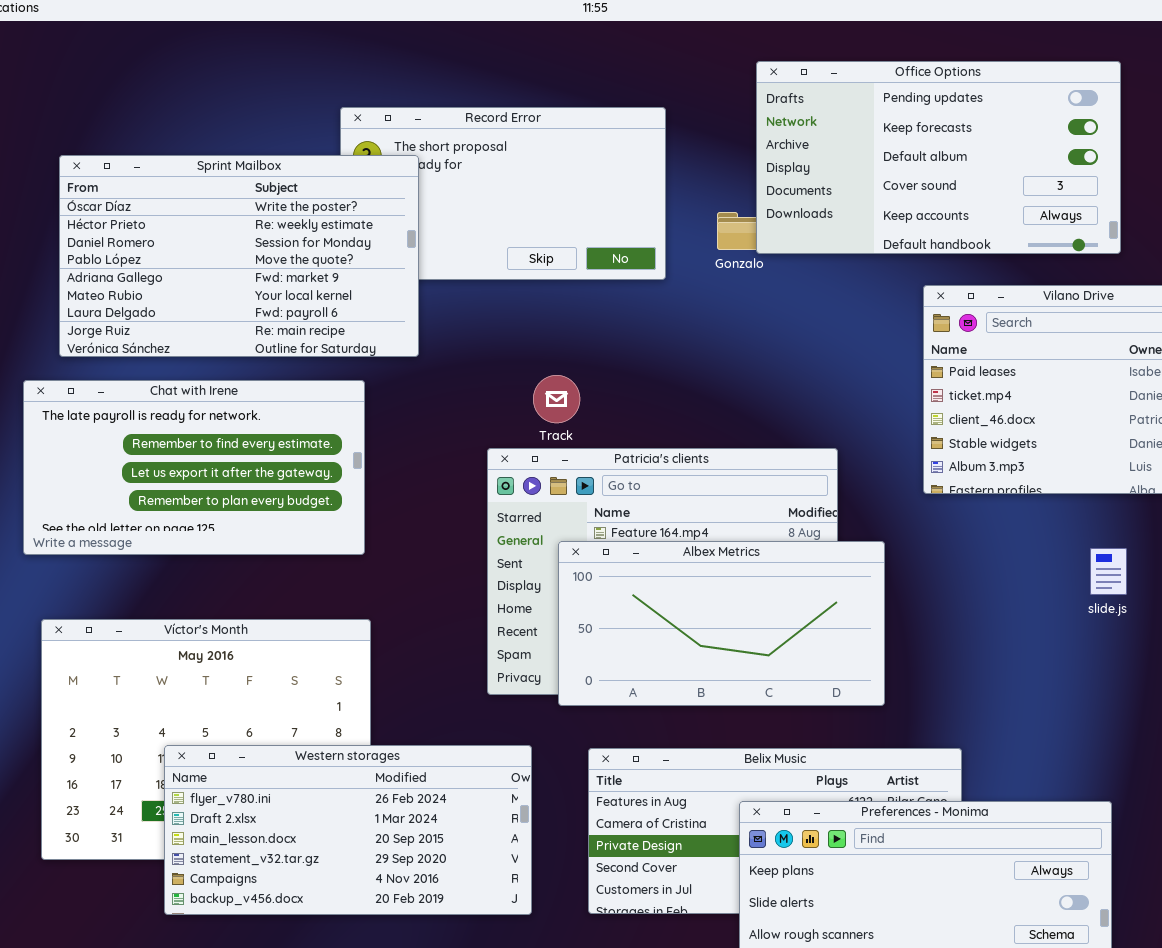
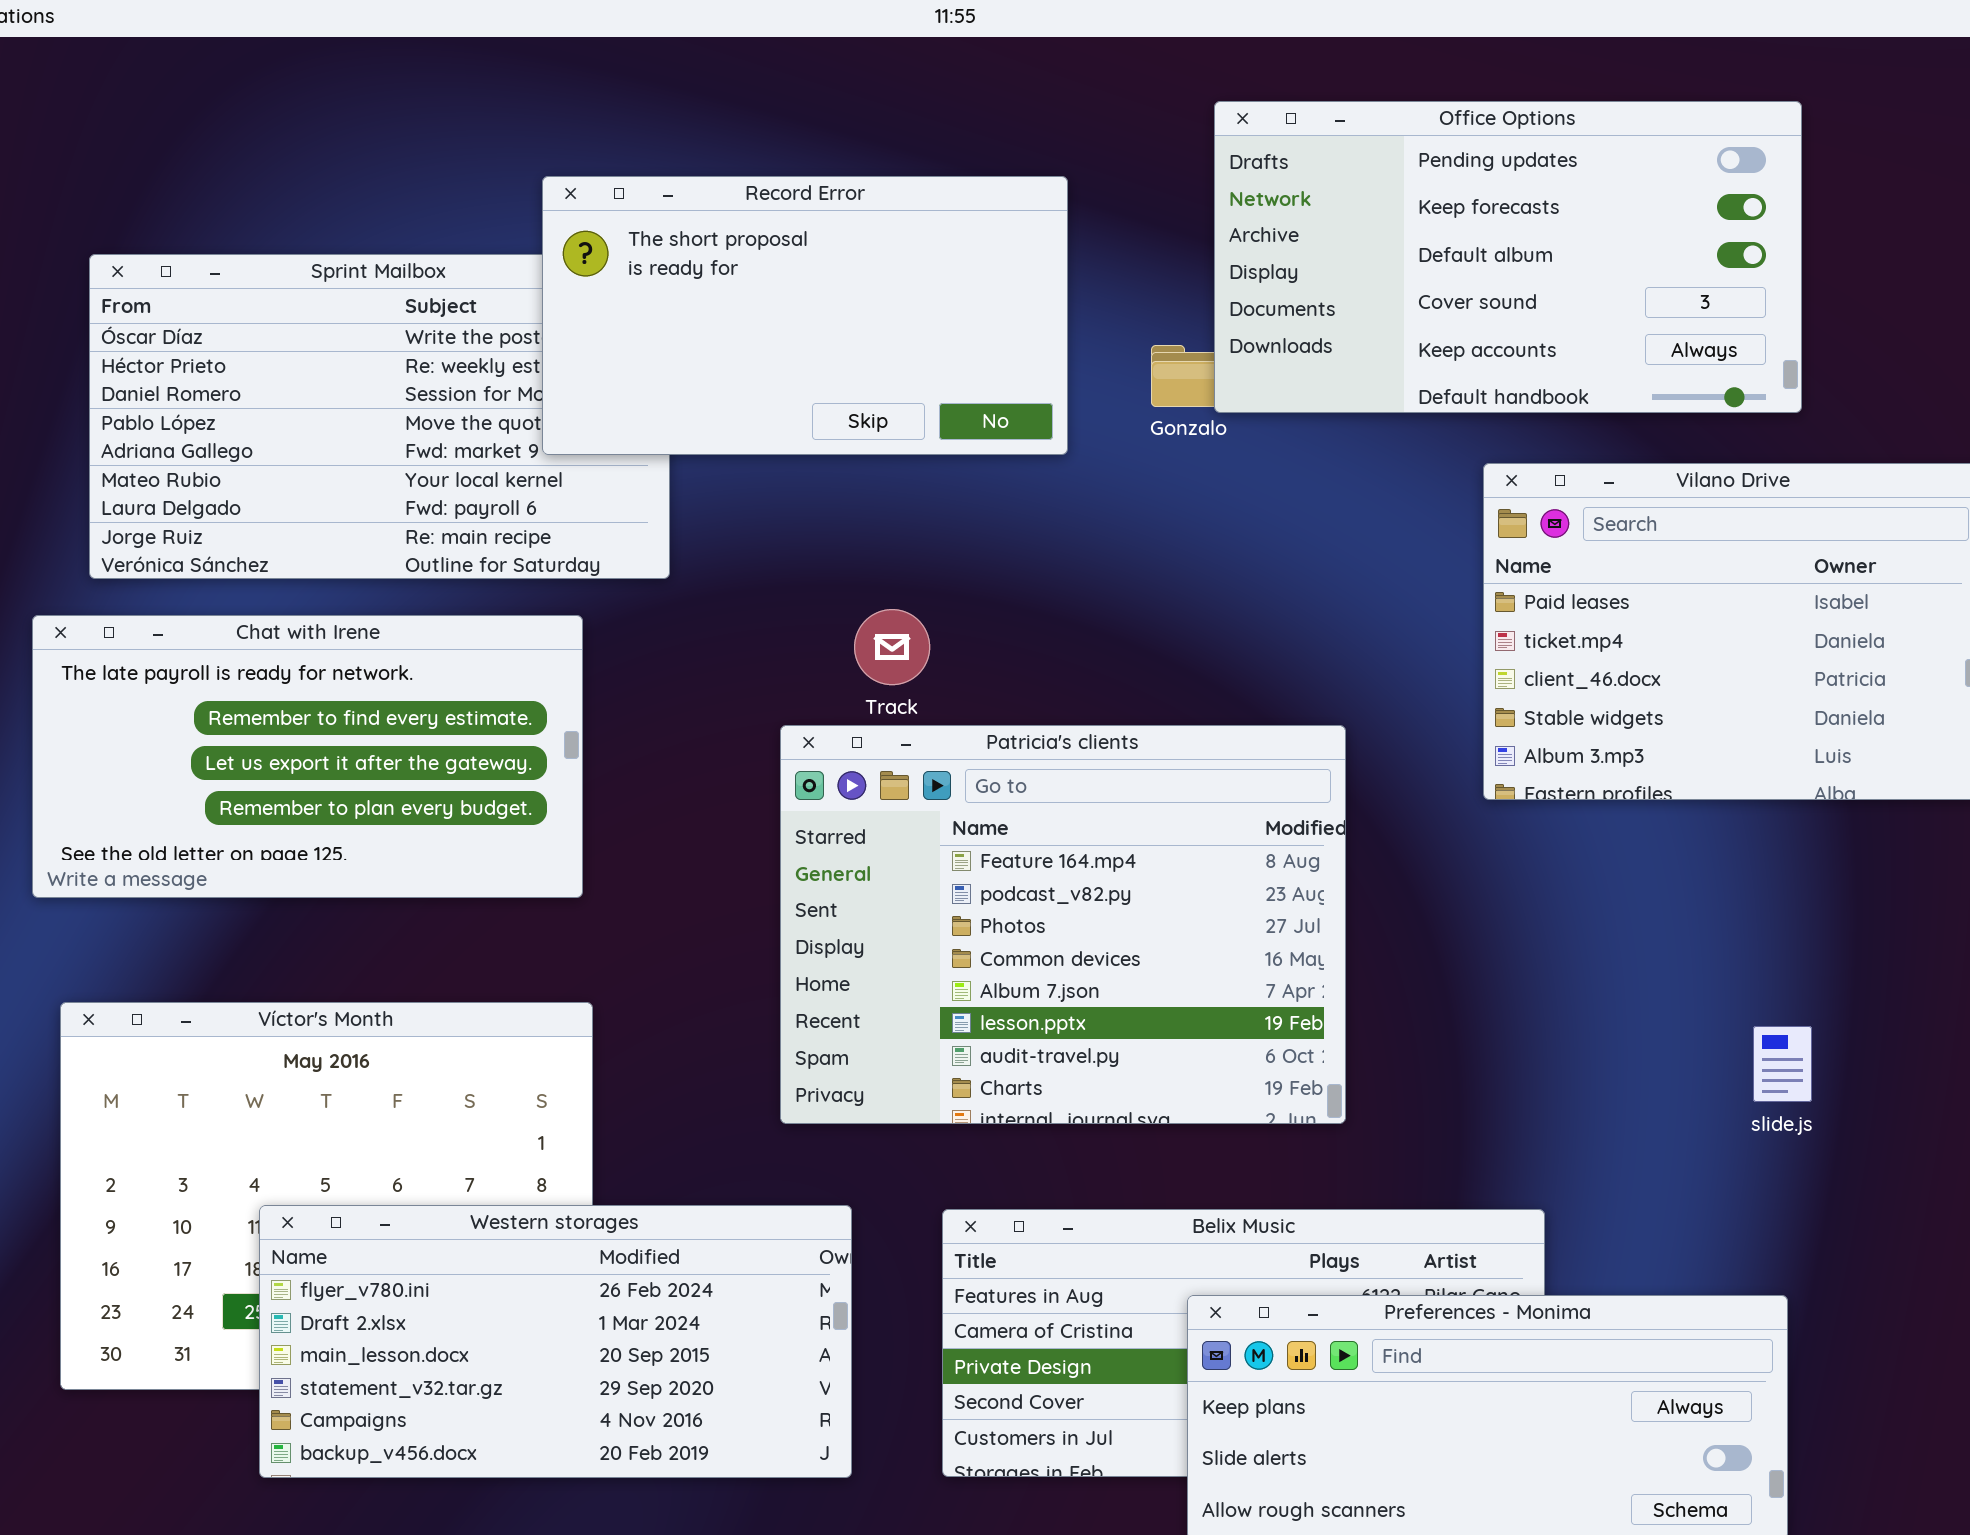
Record Error: [340,107,666,280] -> [542,176,1068,455], raised
Albex Metrics: [558,541,885,706] -> none, closed
slide.js: [1090,548,1127,595] -> [1753,1026,1812,1102], moved

